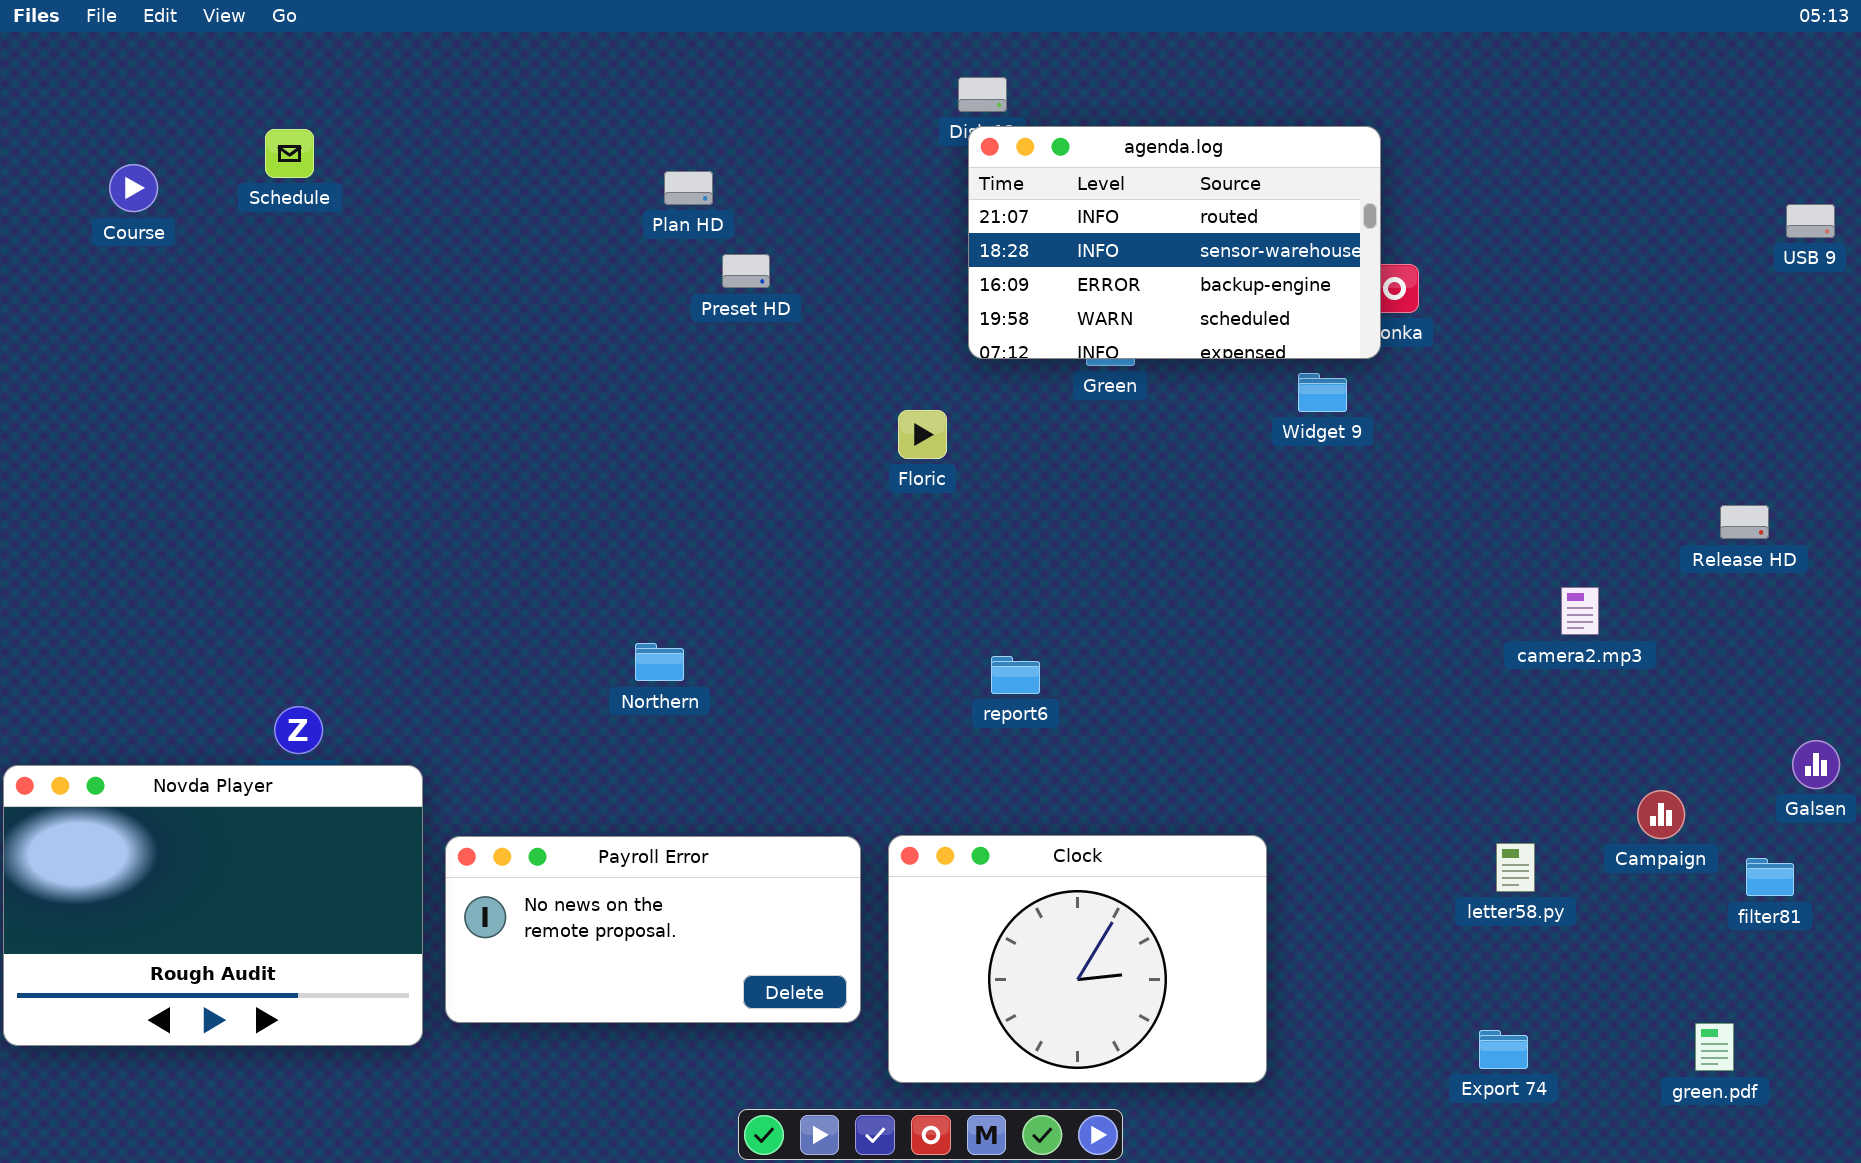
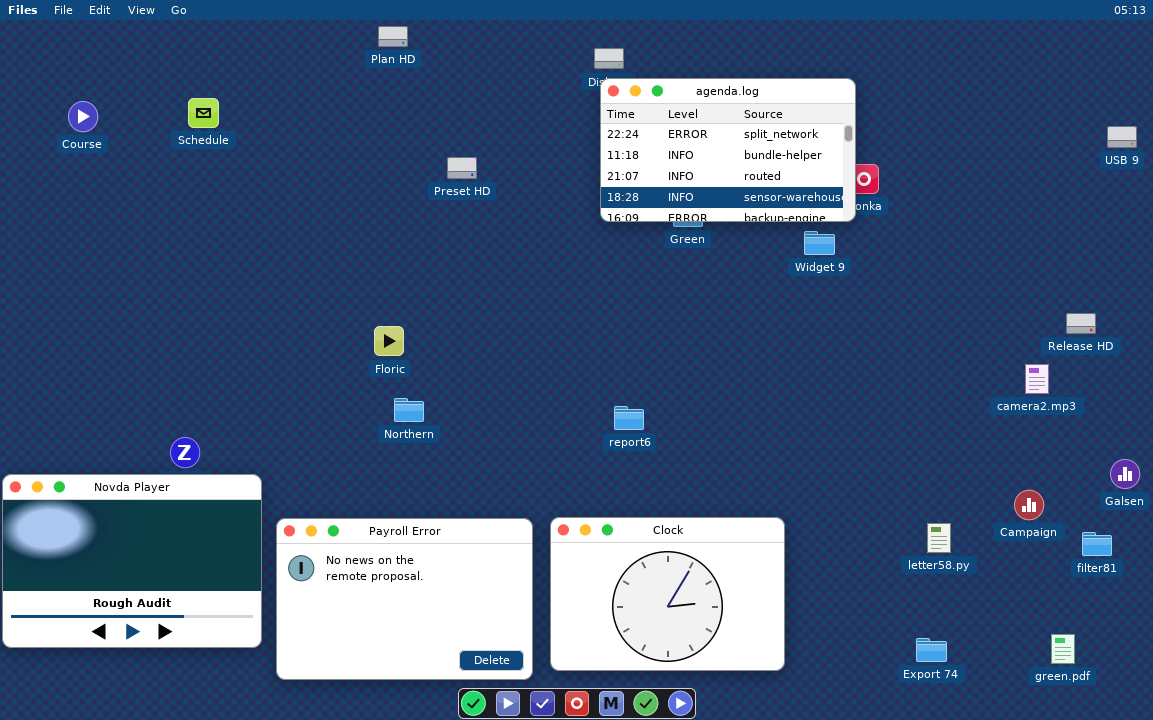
agenda.log: [968,126,1381,359] -> [600,78,856,222], scrolled up 2 rows
Schedule: [265,129,314,178] -> [188,98,219,128], moved
Plan HD: [664,171,713,205] -> [378,26,408,47], moved
Floric: [898,410,947,459] -> [374,326,404,356], moved
camera2.mp3: [1561,587,1599,635] -> [1025,364,1049,394], moved
Payroll Error: [445,836,861,1023] -> [276,518,533,680], resized

